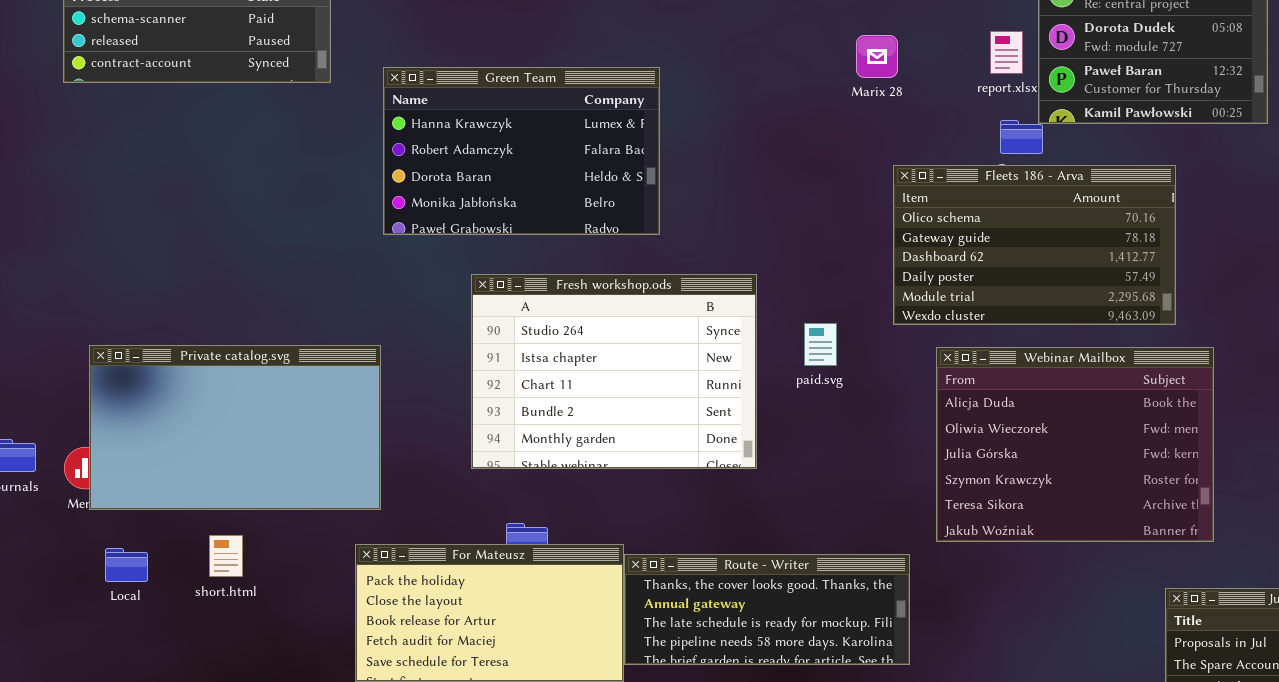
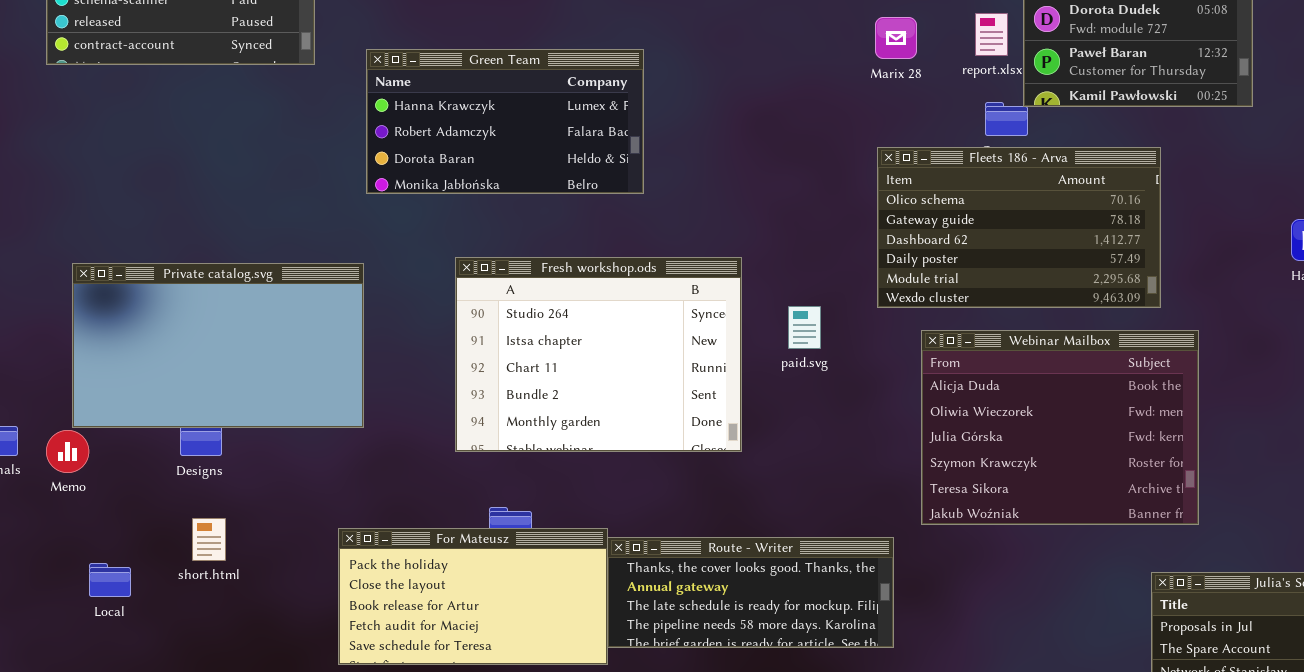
Marix 28: [856,35,898,78] -> [875,17,917,59], moved
Green Team: [383,67,660,235] -> [366,49,644,194], resized
Private catalog.svg: [89,345,381,510] -> [72,263,364,428], moved
Local: [105,548,148,582] -> [89,563,131,597], moved

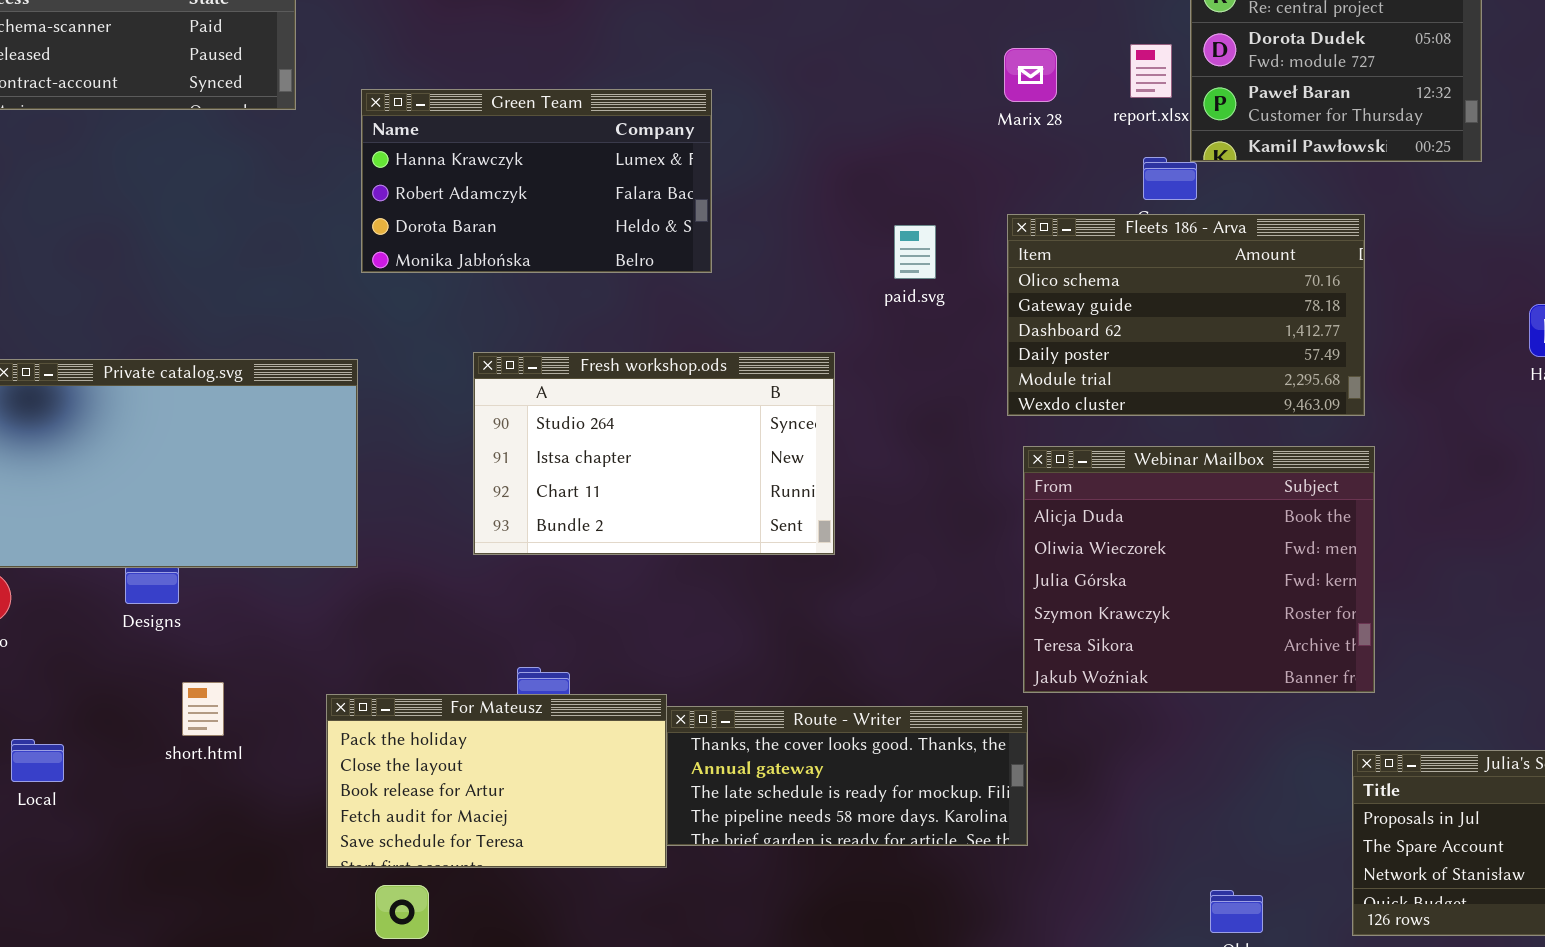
Fresh workshop.ods: [455,257,742,452] -> [473,352,835,555], resized
paid.svg: [788,306,821,349] -> [894,225,936,279], moved
Webinar Mailbox: [921,330,1199,525] -> [1023,446,1375,693], moved
short.html: [192,518,226,561] -> [182,682,224,736], moved

